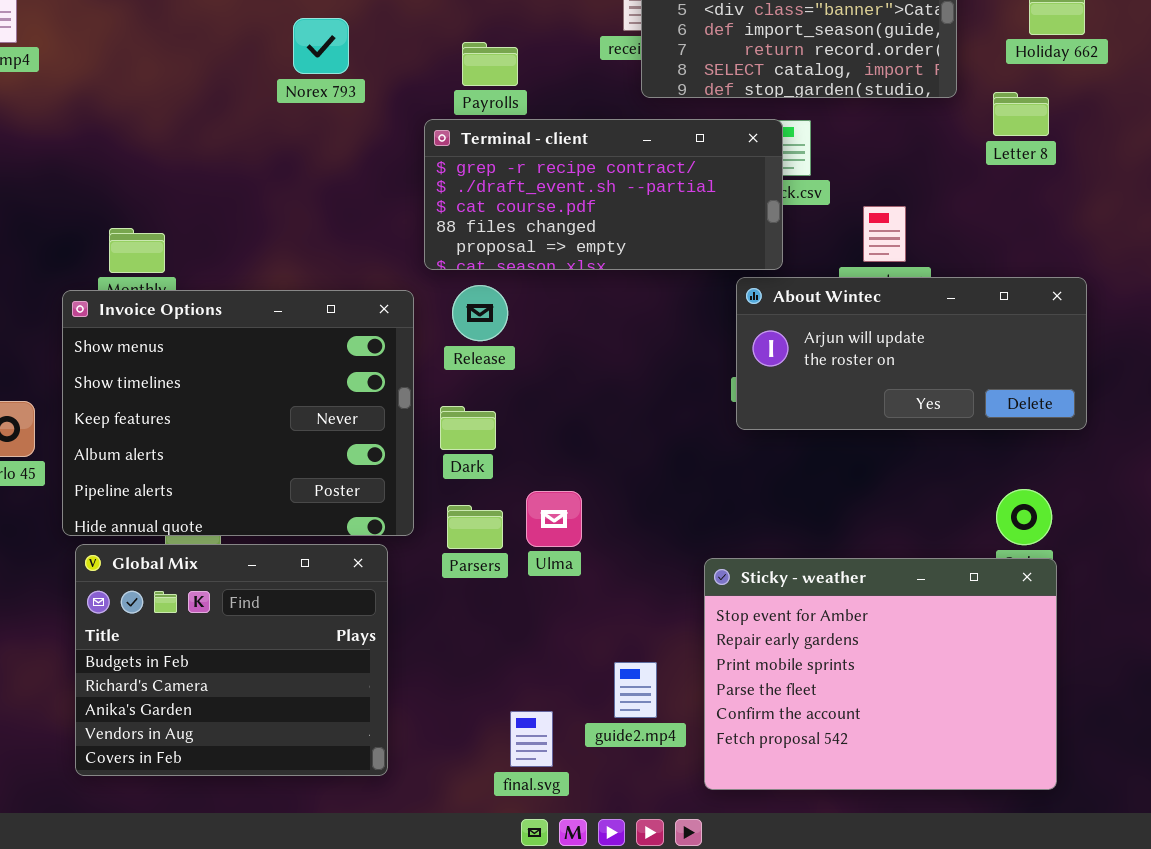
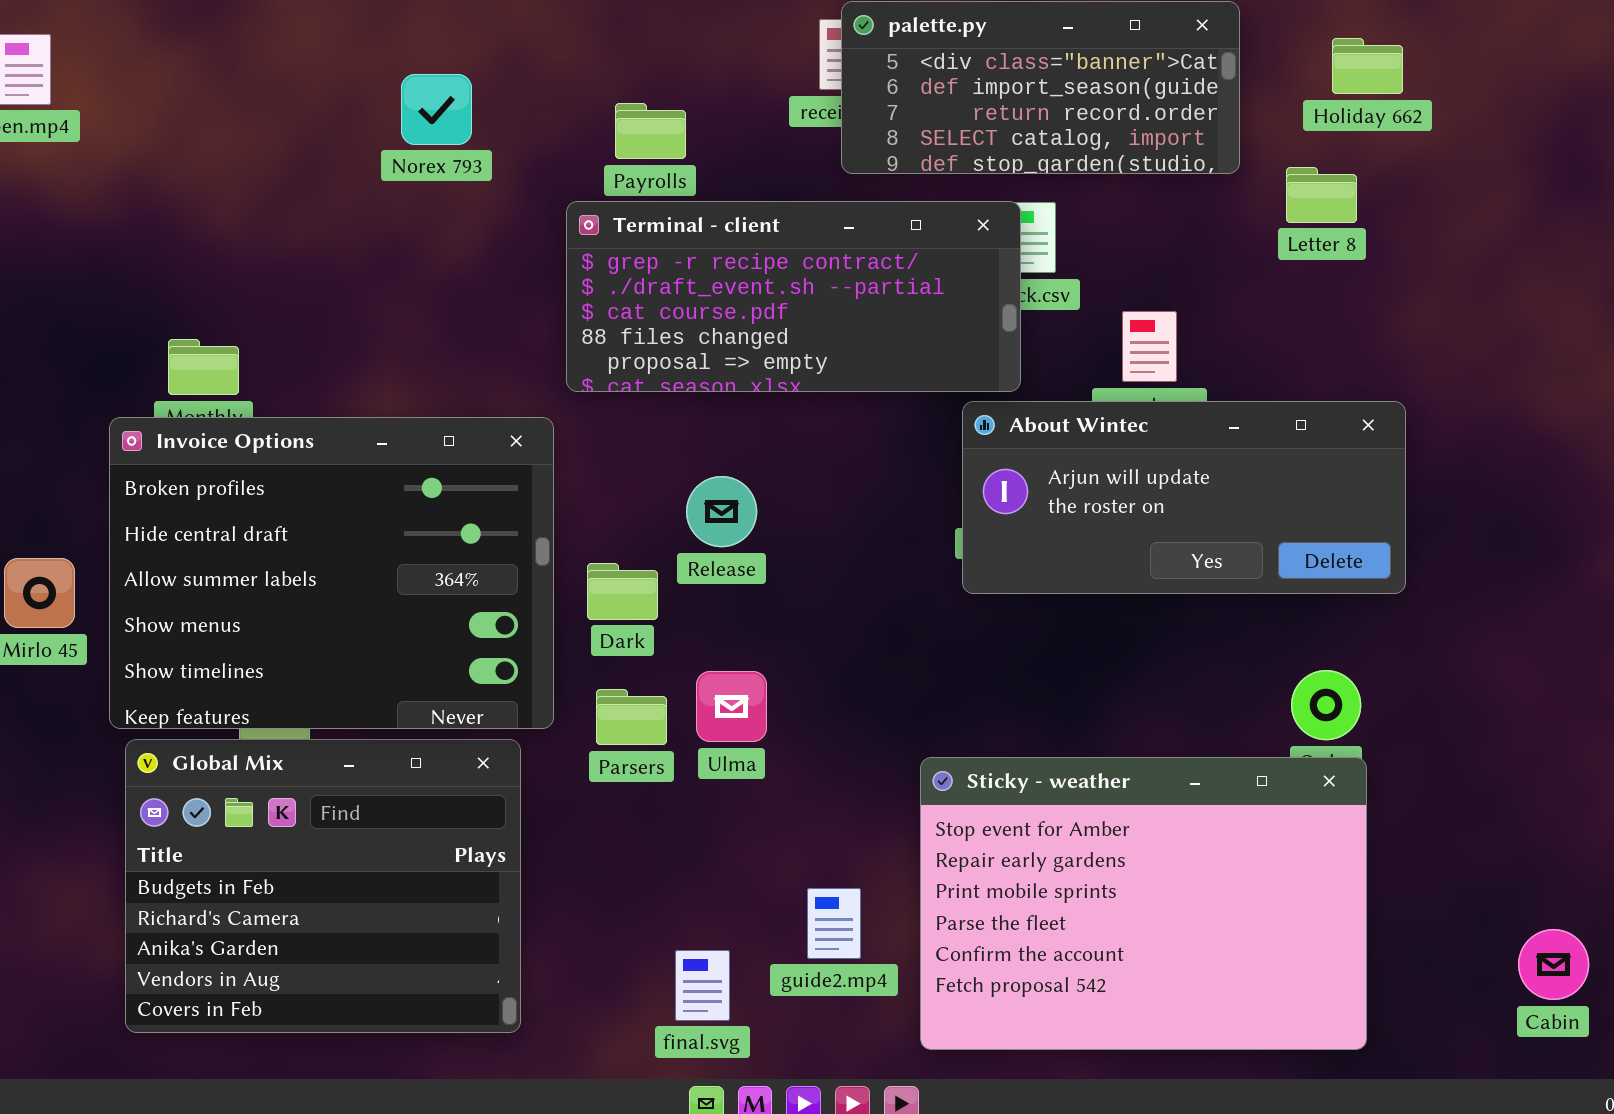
Release: [452,285,508,341] -> [686,476,757,547], moved
Invoice Options: [62,290,414,536] -> [109,417,554,729], scrolled up 3 rows

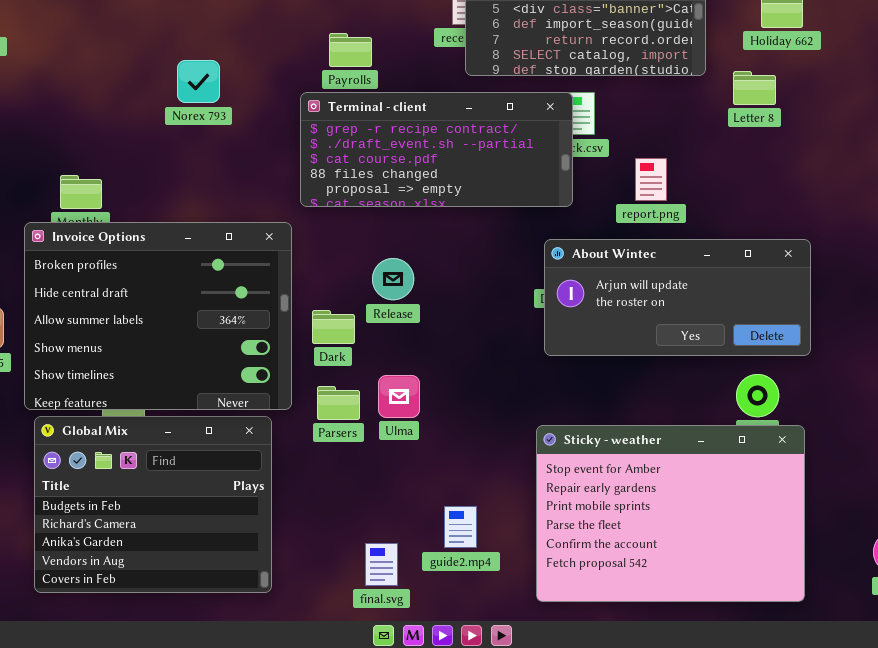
Norex 793: [401,74,472,145] -> [177,60,220,103], moved
About Wintec: [962,401,1406,594] -> [544,239,811,356], moved
Sticky - weather: [920,757,1367,1050] -> [536,425,805,602], moved

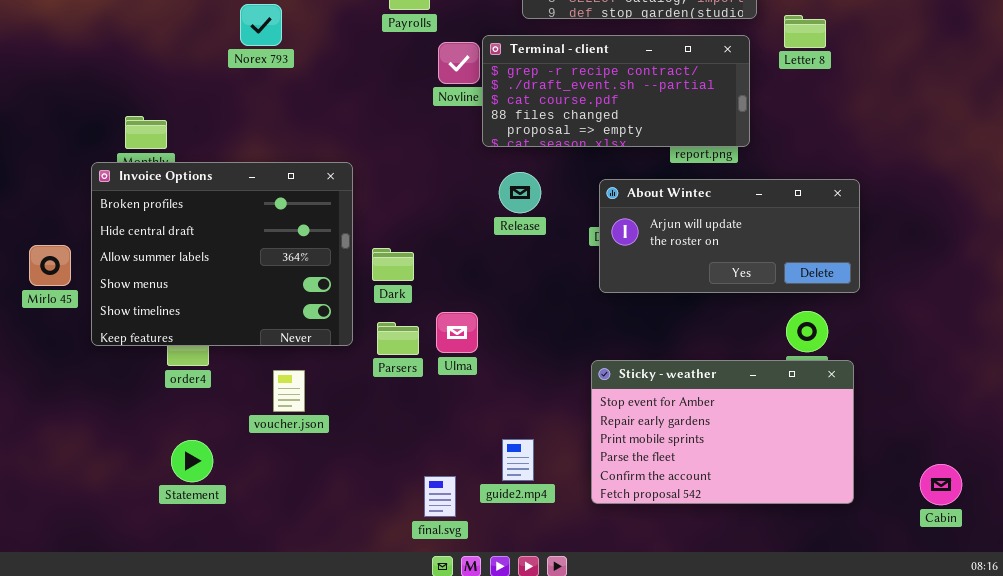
Terminal - client: [300,92,573,207] -> [482,35,750,147], moved
Release: [372,258,414,300] -> [499,172,541,213], moved
Global Mix: [34,416,272,593] -> none, closed
Sticky - weather: [536,425,805,602] -> [591,360,854,504], resized

